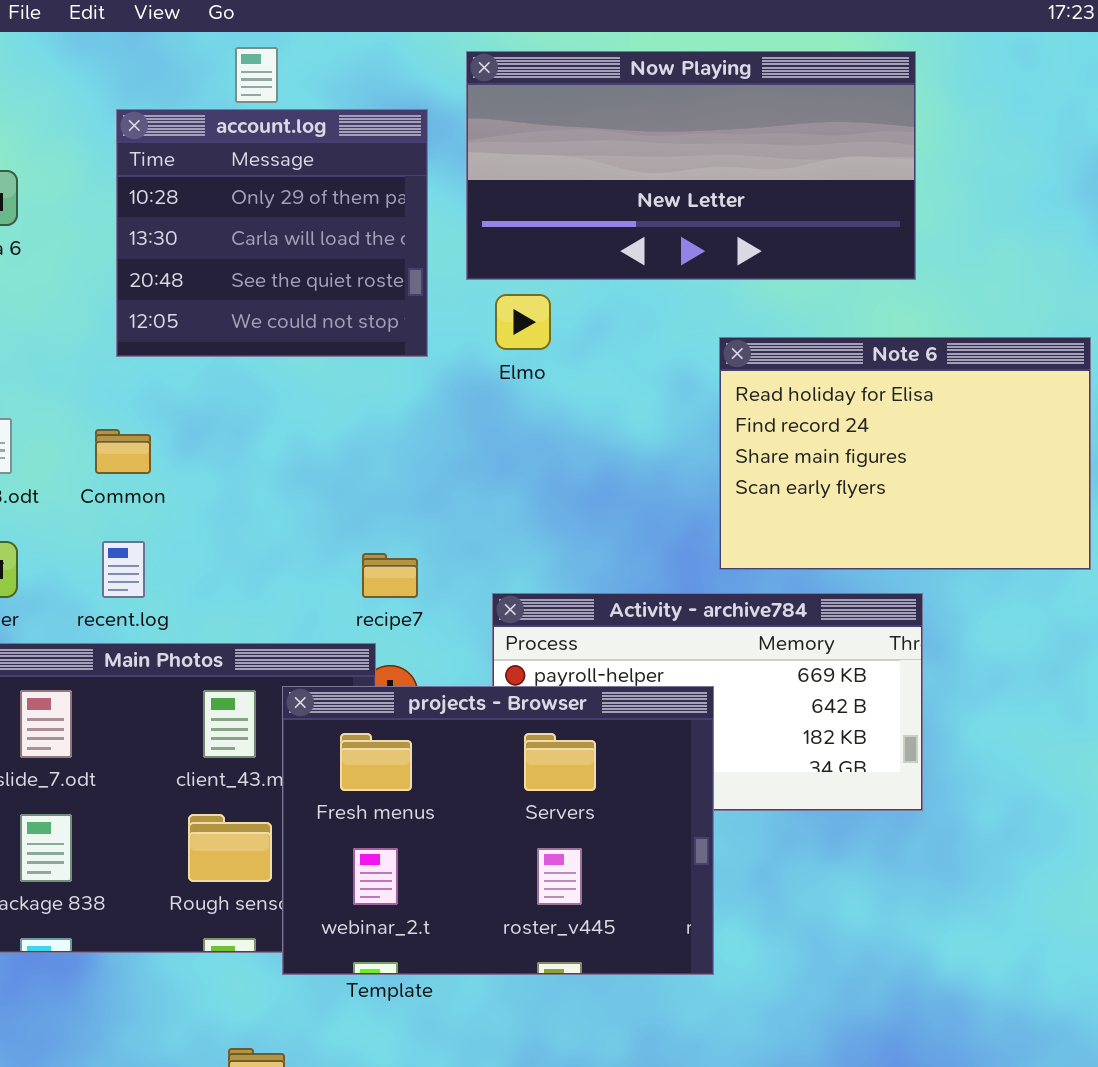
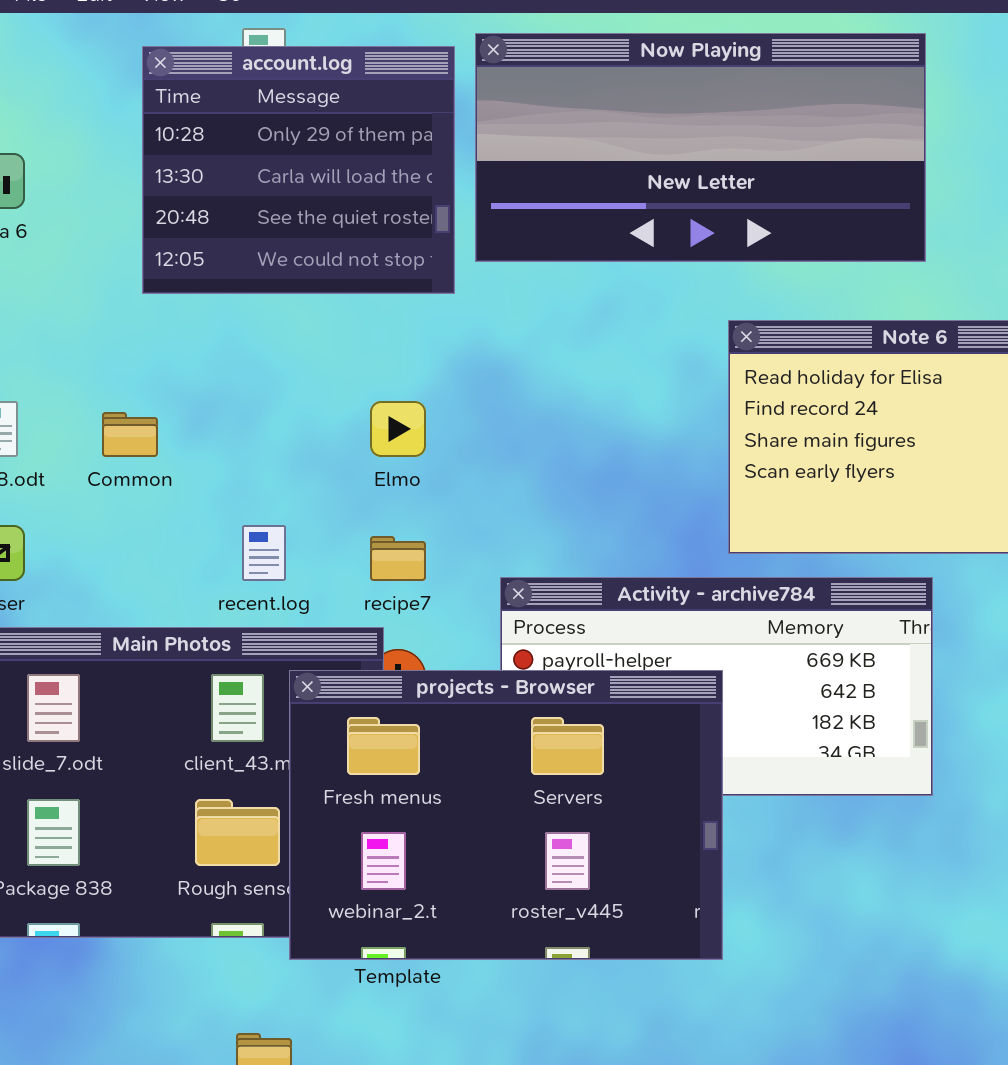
account.log: [116,109,428,357] -> [142,46,455,294], moved
Elmo: [495,294,551,350] -> [370,401,426,457], moved
recent.log: [102,541,145,598] -> [242,525,286,581], moved

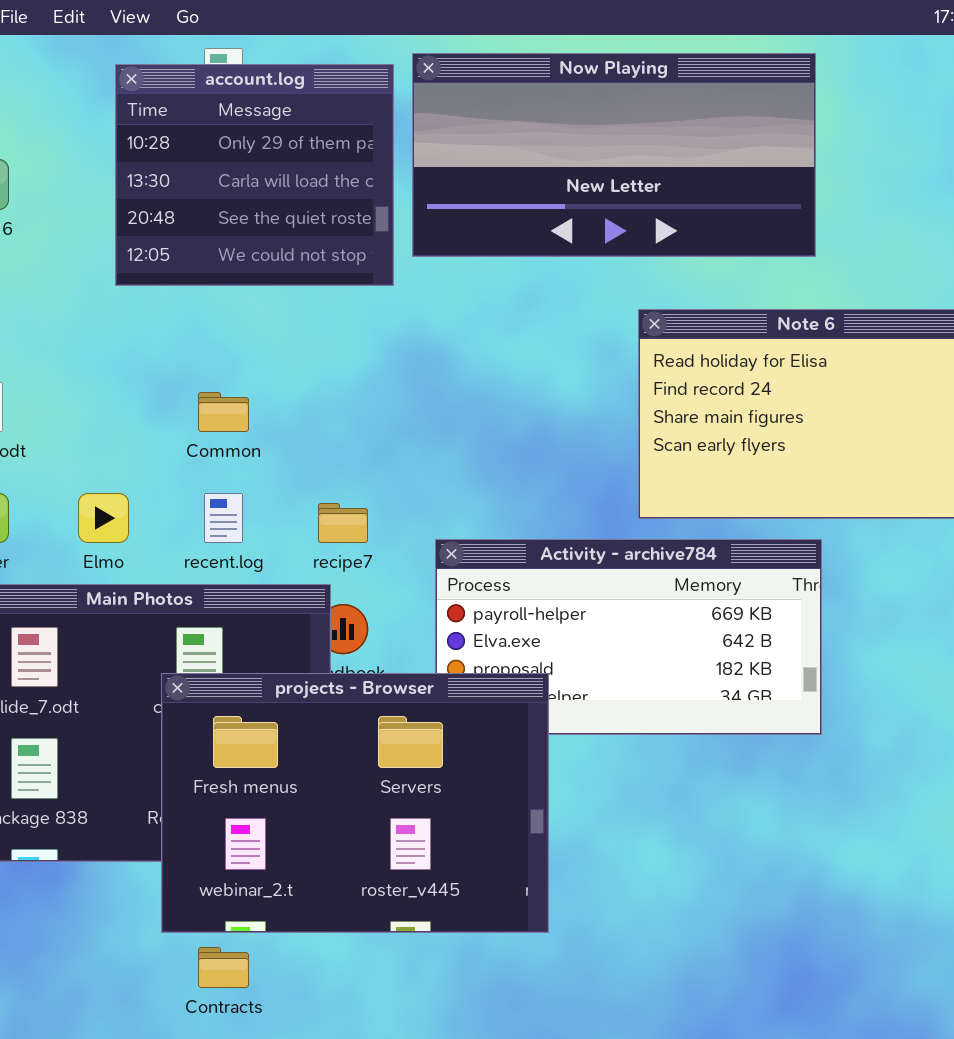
Elmo: [370,401,426,457] -> [78,493,129,543], moved
Common: [102,412,158,457] -> [198,392,249,432], moved
projects - Browser: [289,670,723,960] -> [161,673,549,933], moved

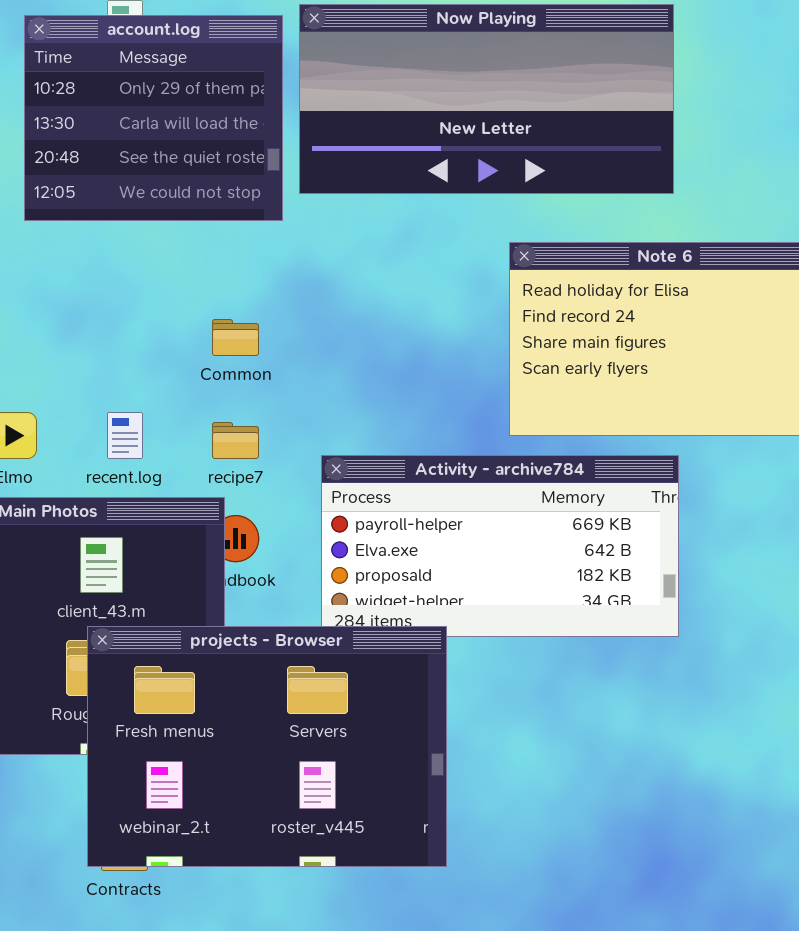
Common: [198,392,249,432] -> [212,319,259,356], moved
projects - Browser: [161,673,549,933] -> [87,626,447,867], moved

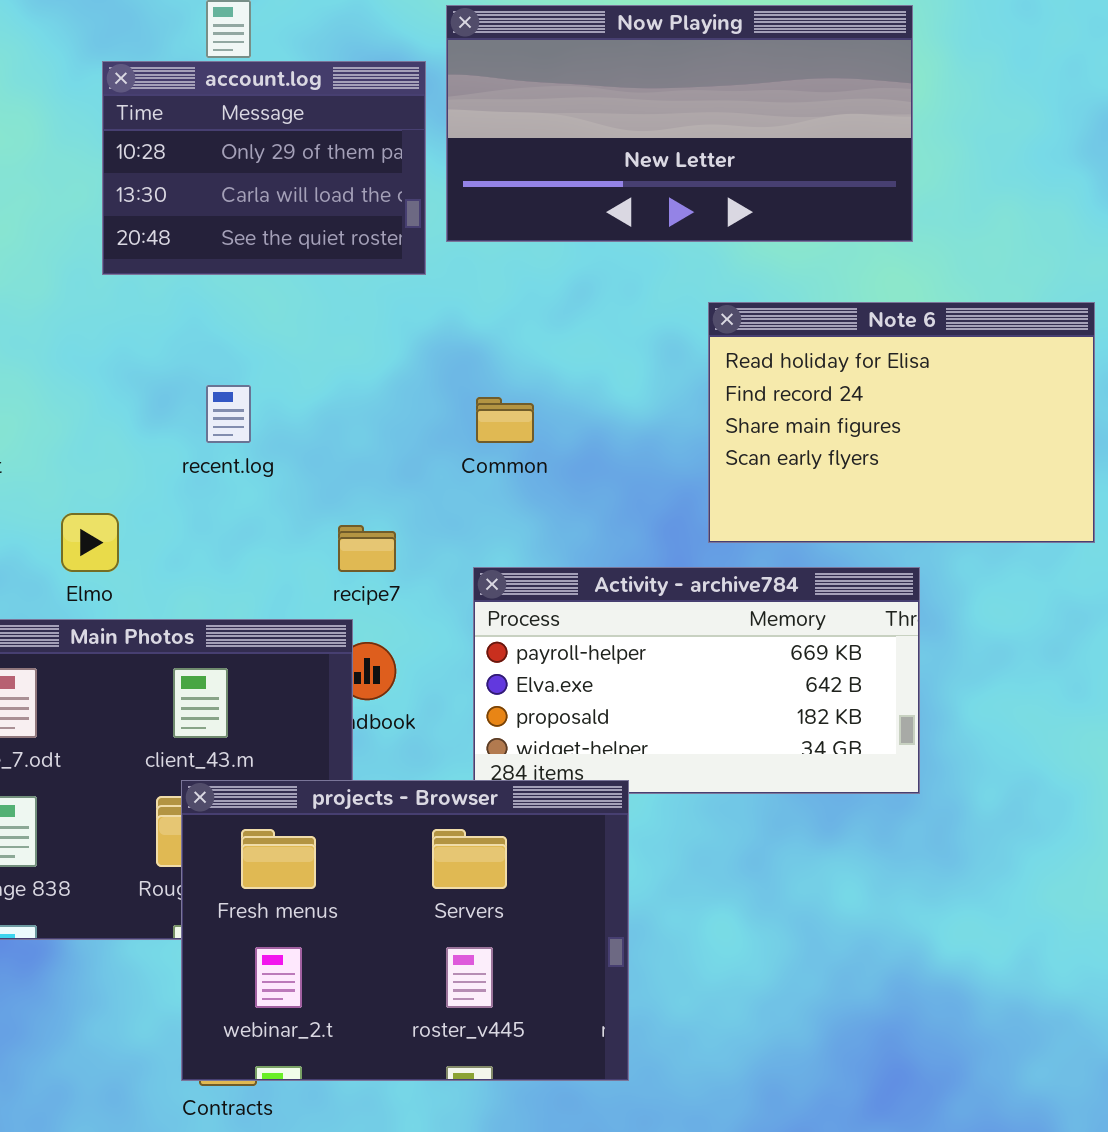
account.log: [24,15,283,221] -> [102,61,426,275], resized
Common: [212,319,259,356] -> [476,397,534,443], moved
recent.log: [107,412,143,459] -> [206,385,251,443], moved

